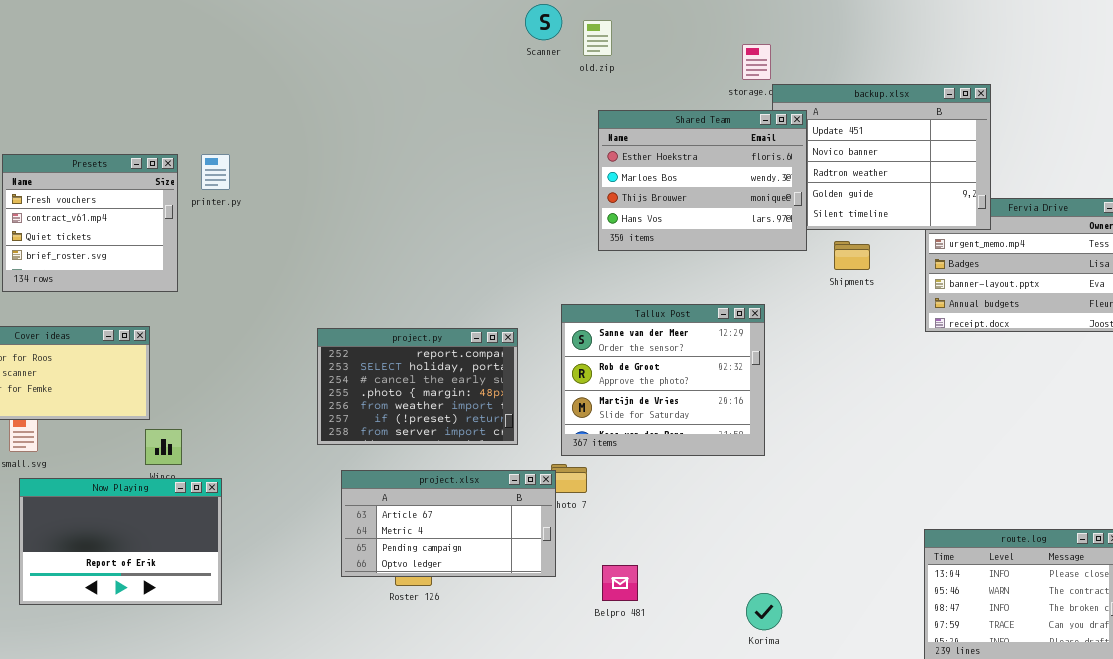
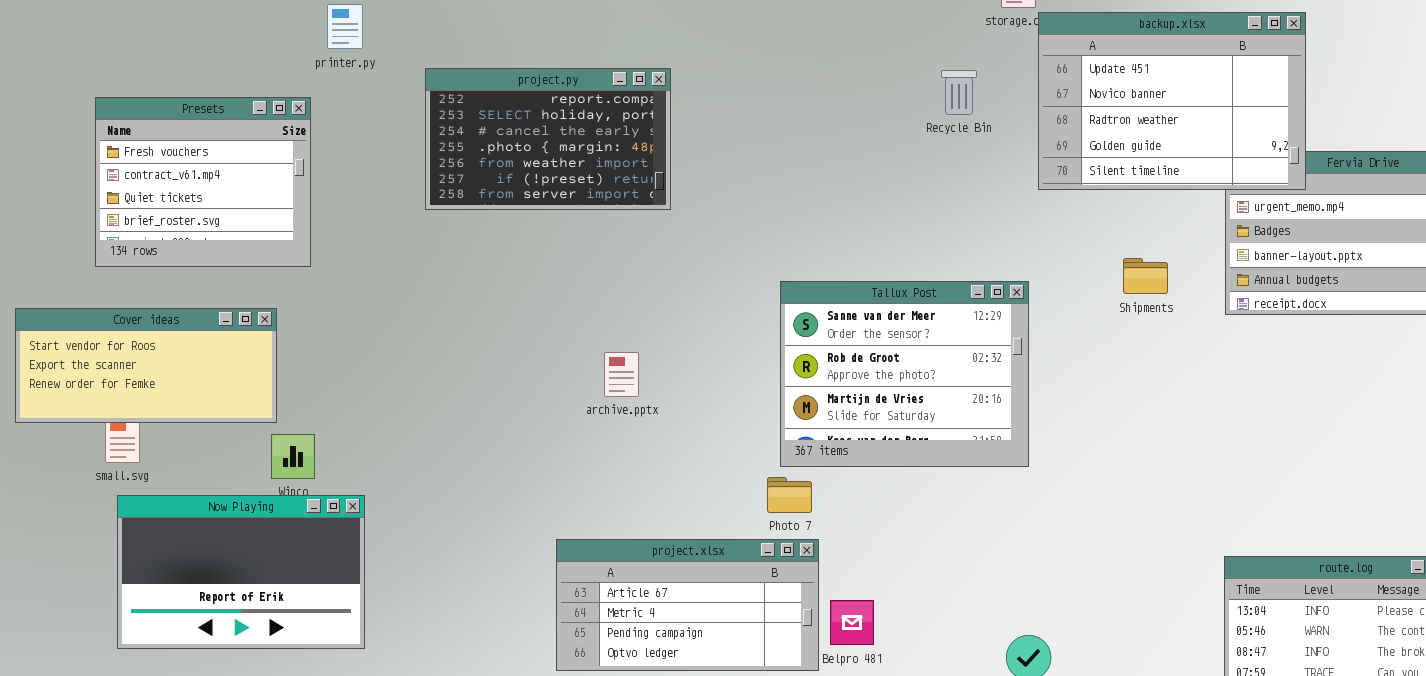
Shared Team: [598,110,807,251] -> none, closed
printer.py: [201,154,230,190] -> [327,4,363,49], moved
Shipments: [834,241,870,270] -> [1123,258,1168,294], moved
project.py: [317,328,518,445] -> [425,68,671,210], moved
project.xlsx: [341,470,556,577] -> [556,539,819,671], moved

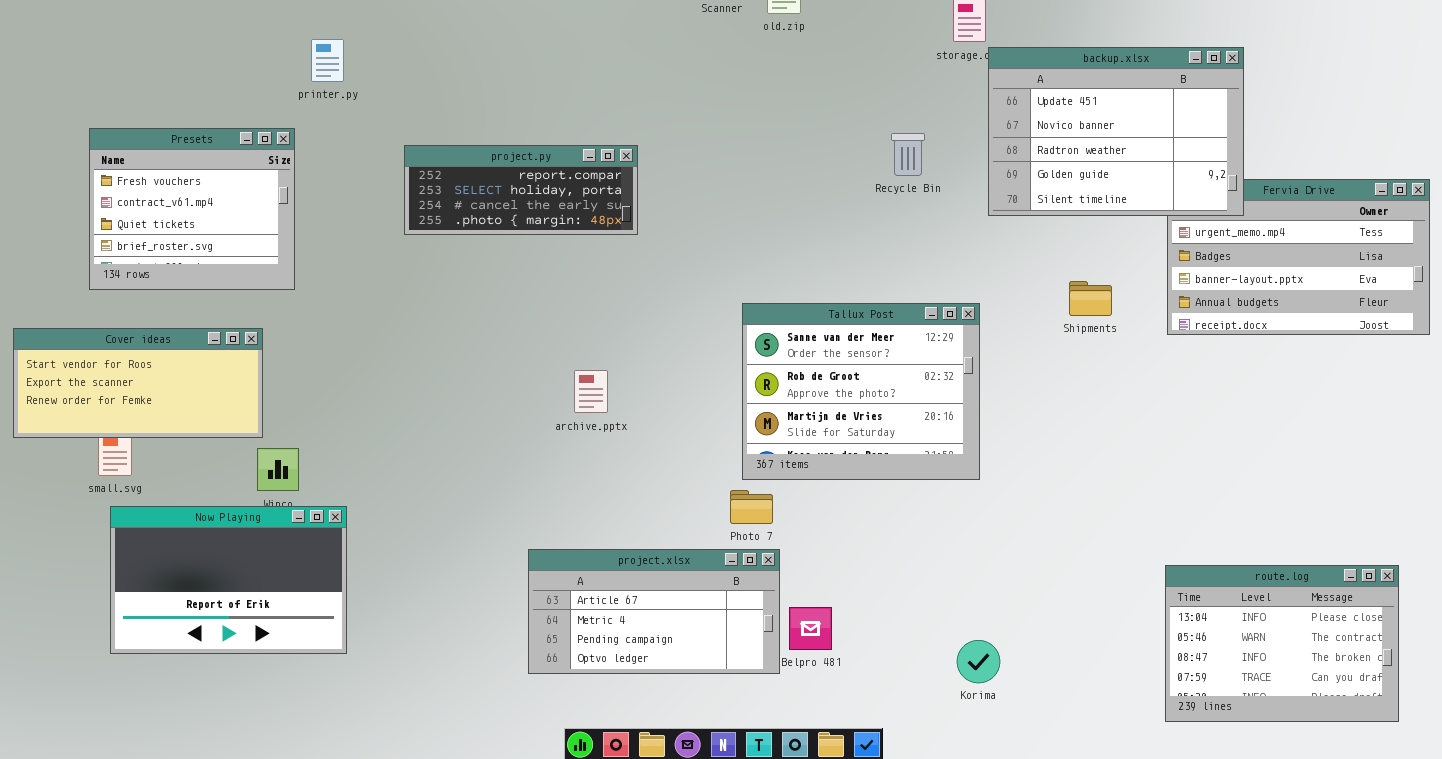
project.py: [425,68,671,210] -> [404,145,638,235], resized
Recycle Bin: [941,70,977,115] -> [891,133,925,176], moved

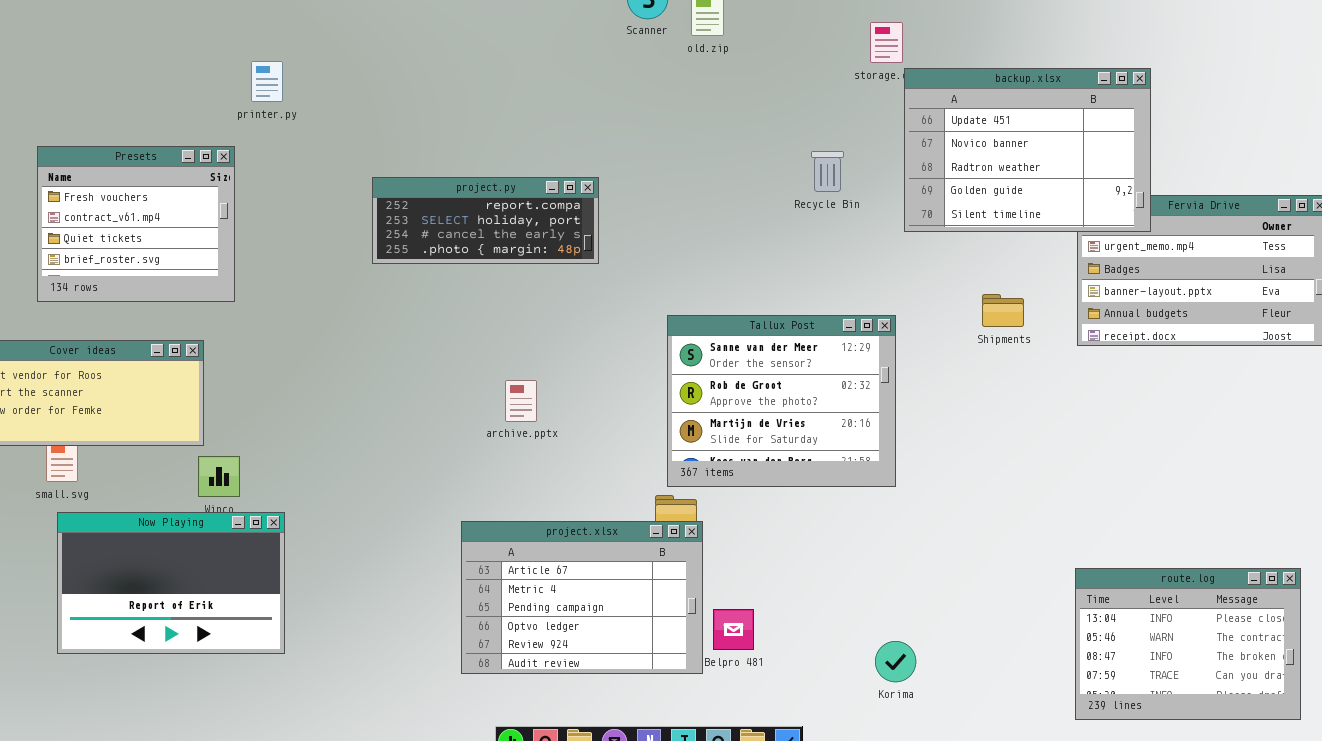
project.py: [404,145,638,235] -> [372,177,599,264], moved
project.xlsx: [528,549,780,674] -> [461,521,703,674], resized

